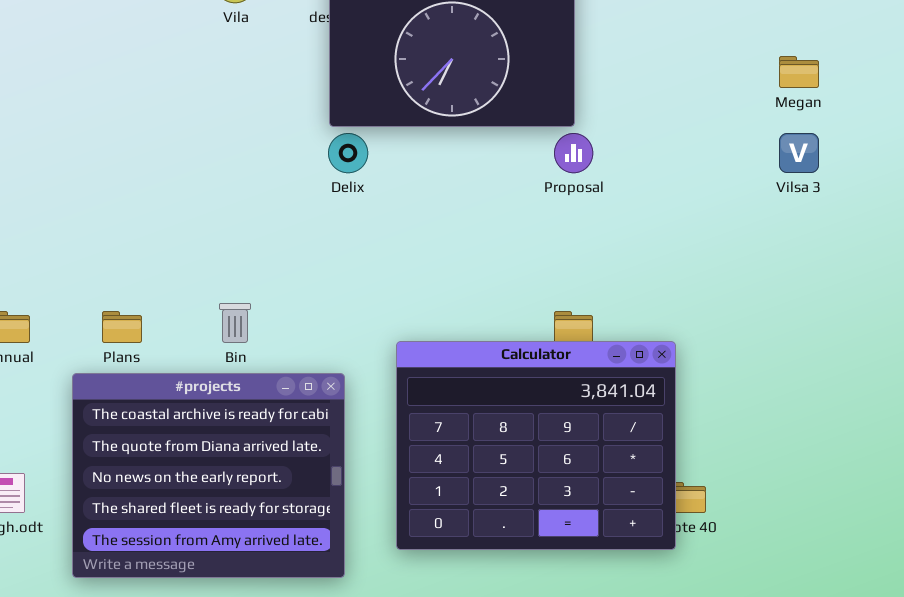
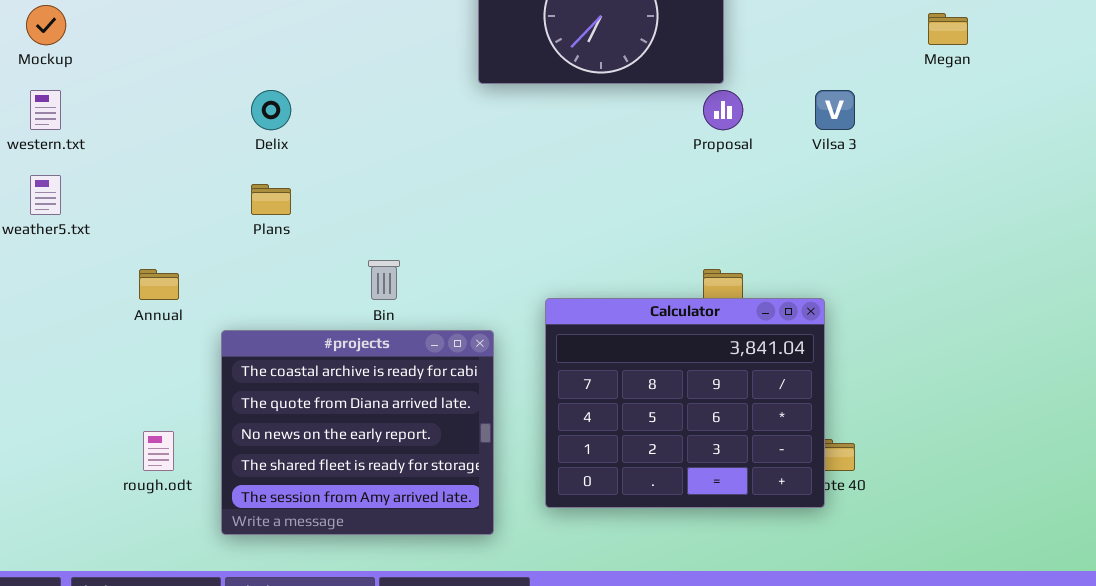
Delix: [328,133,368,173] -> [251,90,291,130], moved
Vilsa 3: [779,133,819,173] -> [815,90,855,130], moved
Plans: [102,311,142,343] -> [251,184,291,215], moved

